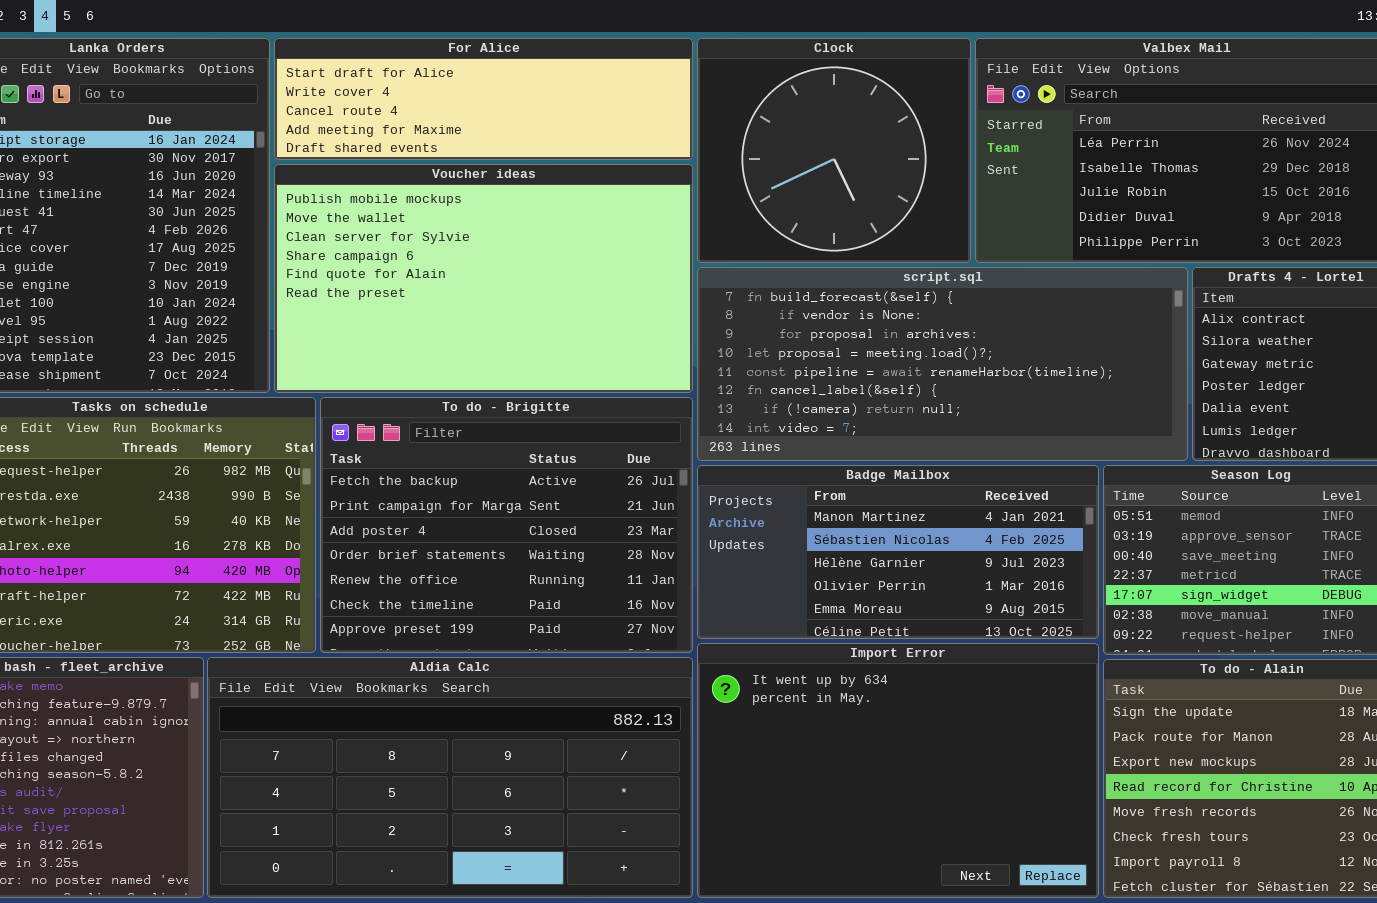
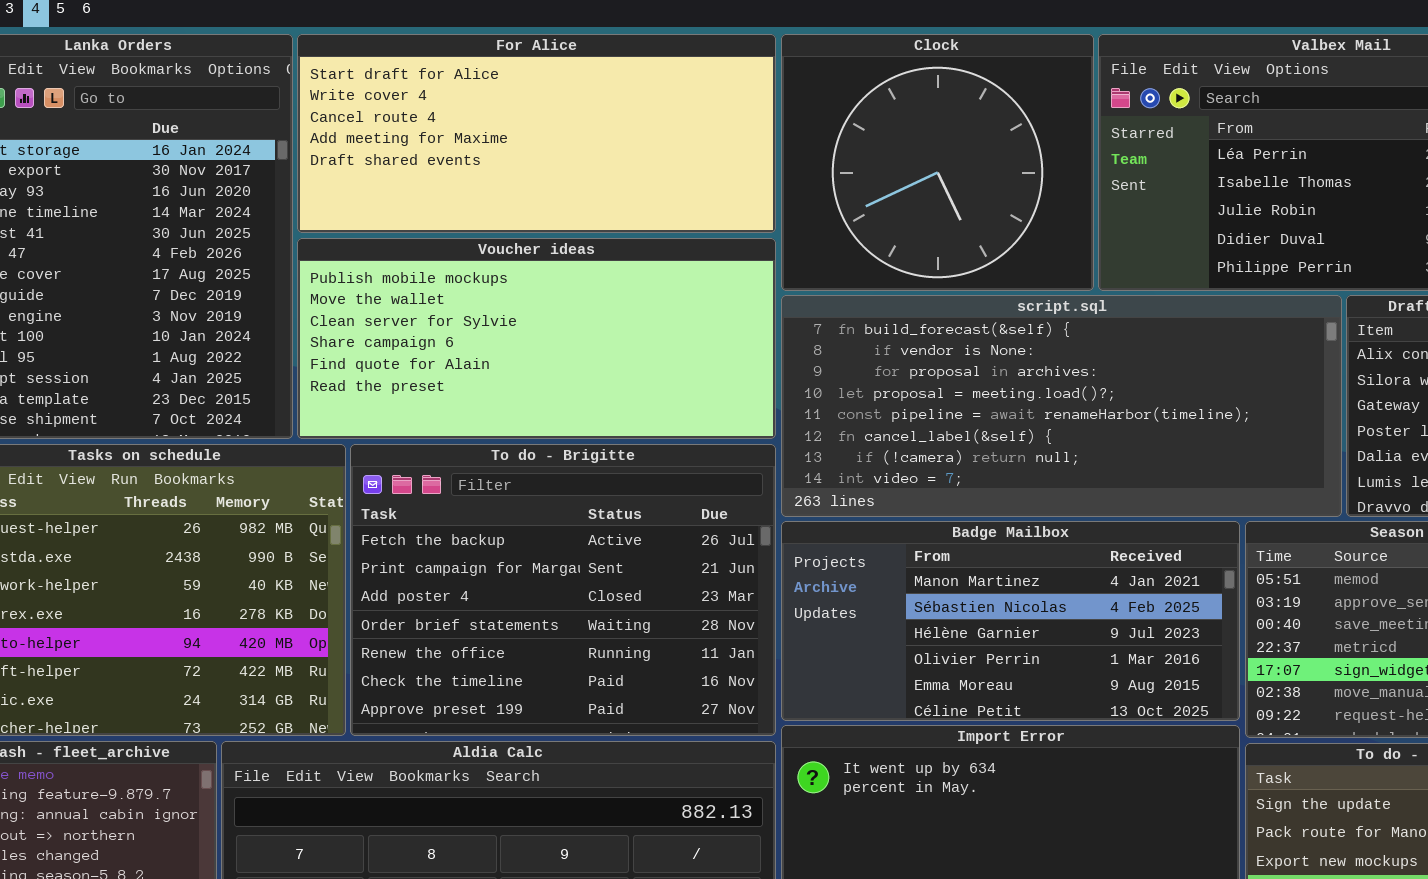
For Alice: [274,38,693,160] -> [297,34,776,233], resized
Voucher ideas: [274,164,693,393] -> [297,238,776,439], resized

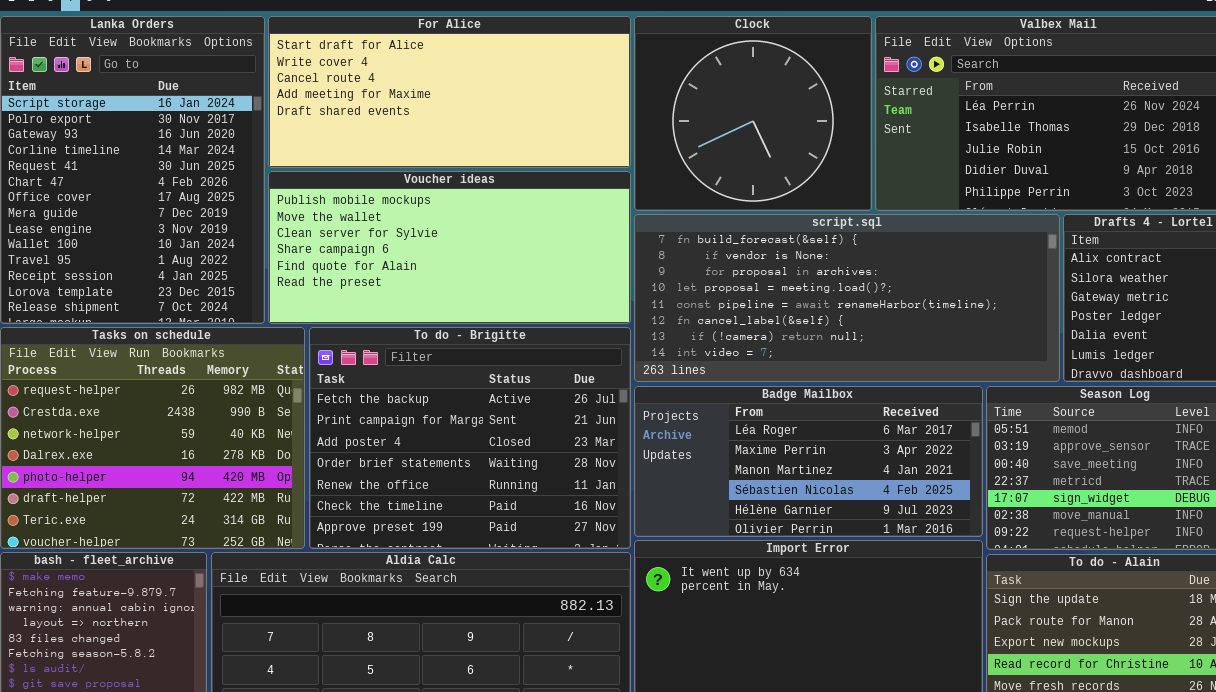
Badge Mailbox: [781,521,1240,721] -> [634,386,983,537], scrolled up 2 rows

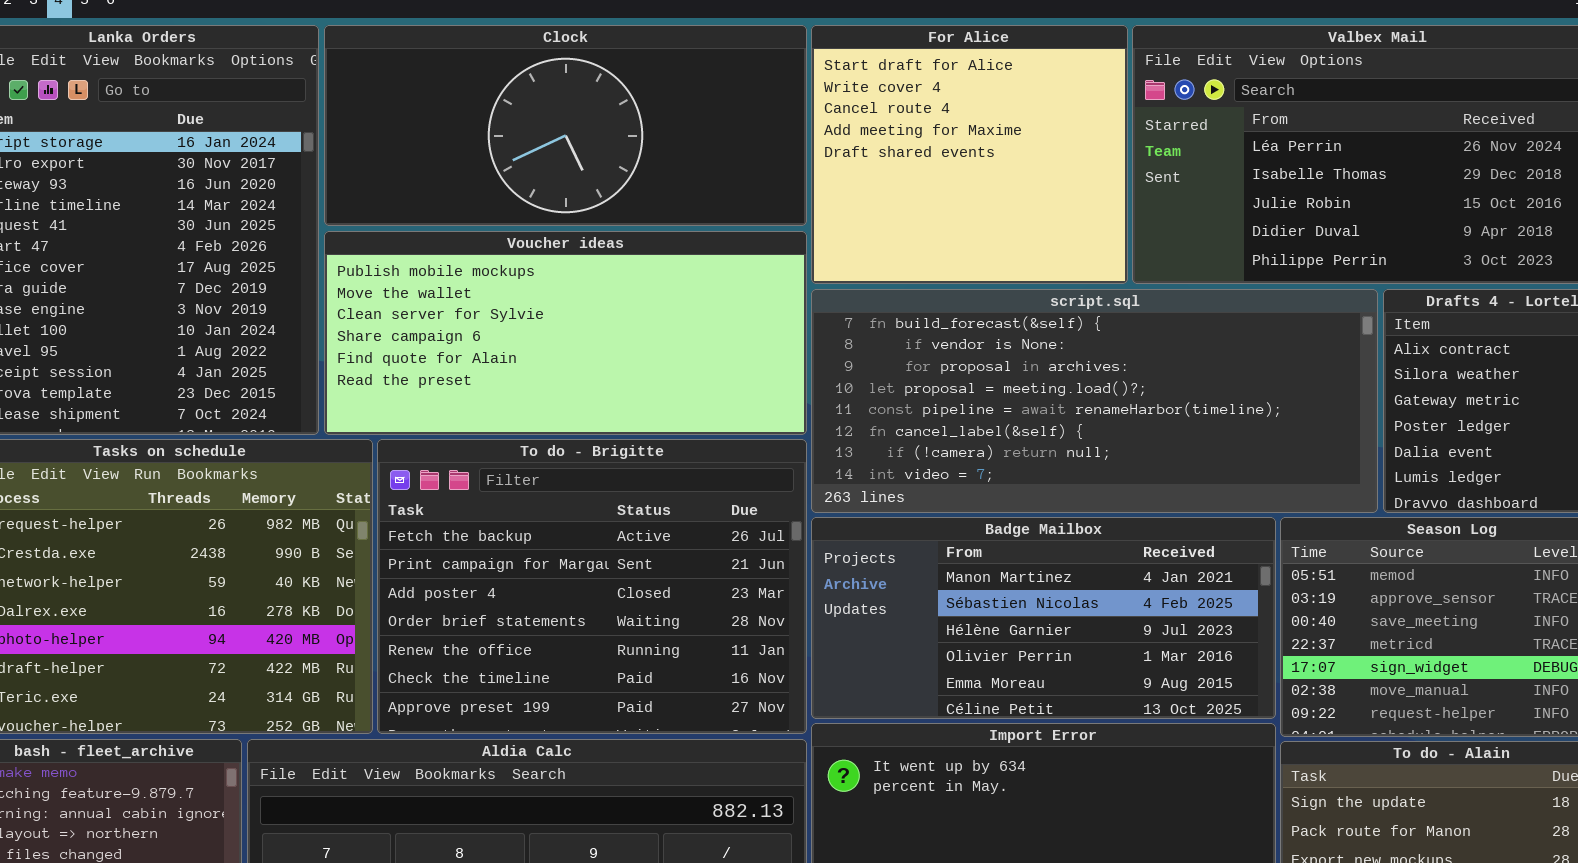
For Alice: [268,16,631,168] -> [811,25,1128,284], moved, resized
Clock: [634,16,872,211] -> [324,25,807,226], moved, resized
Badge Mailbox: [634,386,983,537] -> [811,517,1276,719], scrolled down 2 rows

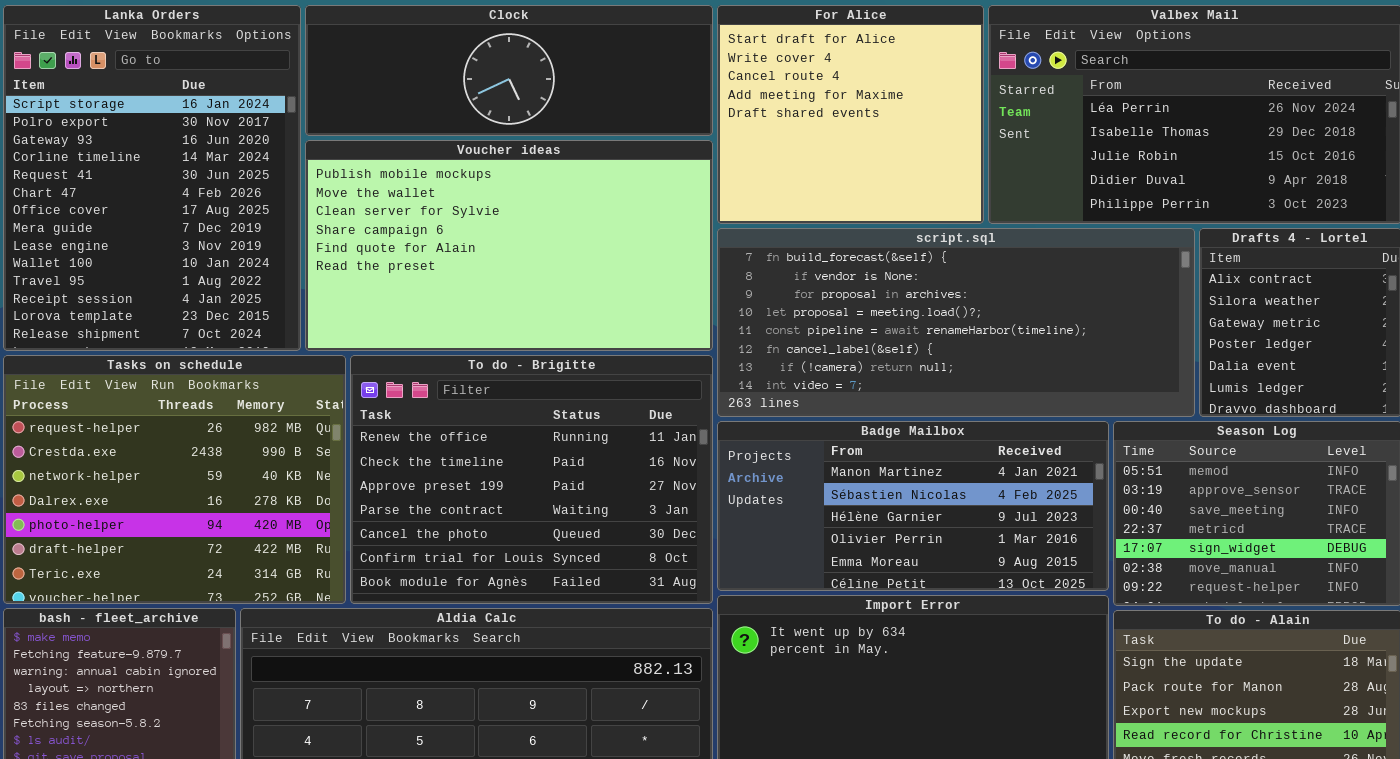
Clock: [324,25,807,226] -> [305,5,713,136], resized
Voucher ideas: [324,231,807,435] -> [305,140,713,351], resized
To do - Brigitte: [377,439,807,734] -> [350,355,713,604], scrolled down 4 rows

